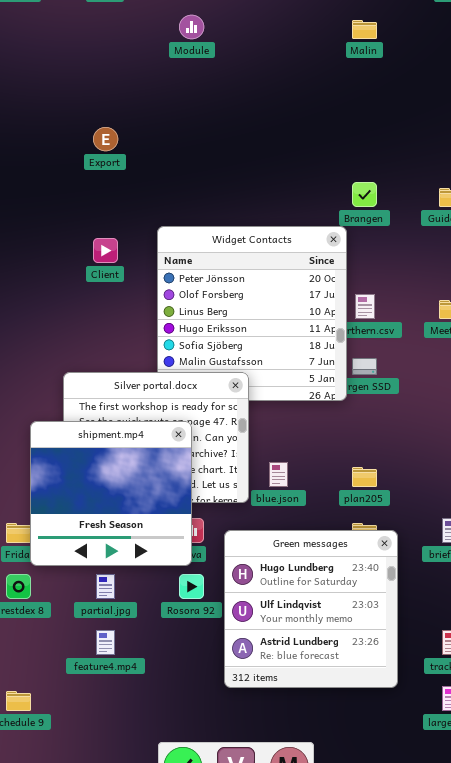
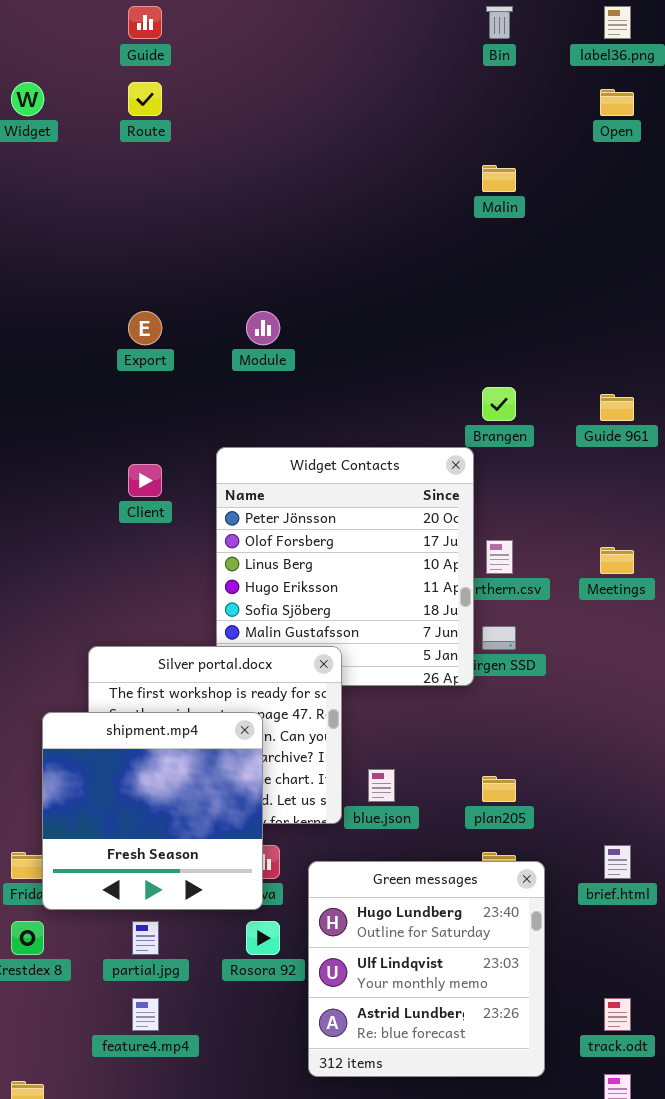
Module: [179,15,204,39] -> [246,311,280,345], moved

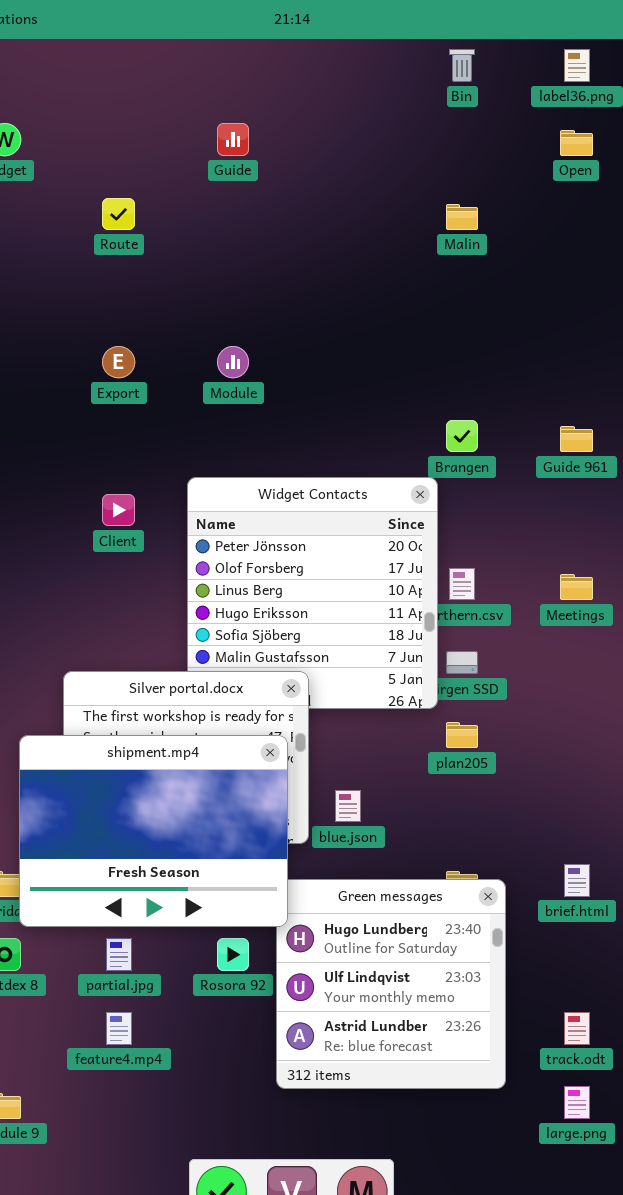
Guide: [128,6,162,39] -> [217,123,249,156], moved
Route: [128,82,162,116] -> [102,198,135,230], moved
shipment.mp4: [42,712,263,910] -> [19,735,288,927], resized
plan205: [482,776,516,802] -> [446,722,478,748], moved

